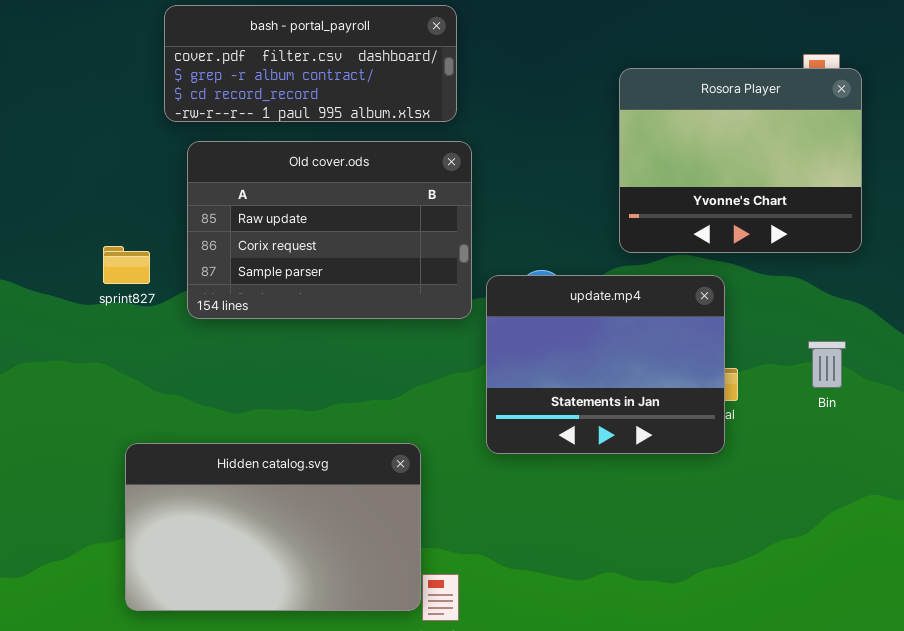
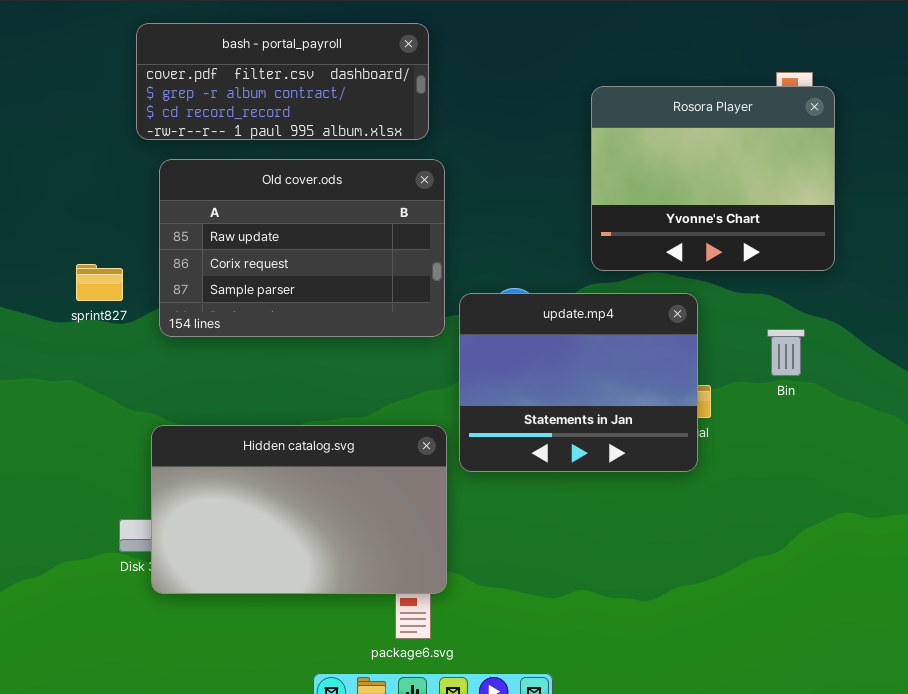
Bin: [808,341,846,388] -> [767,329,805,376], moved
Hidden catalog.svg: [125,443,421,611] -> [151,425,447,594], moved

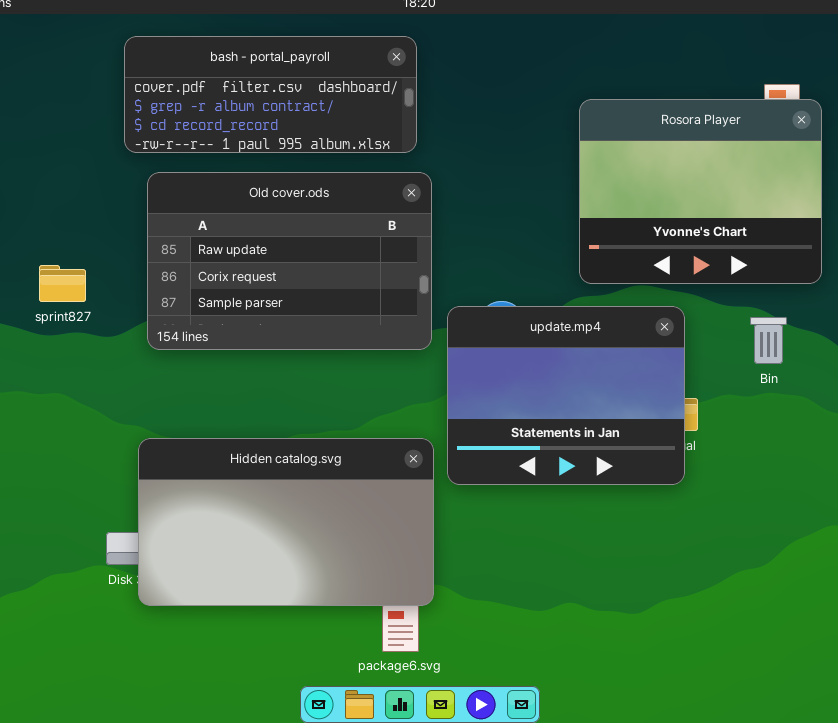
sprint827: [76,264,123,301] -> [39,265,86,302], moved
Bin: [767,329,805,376] -> [750,317,787,364], moved

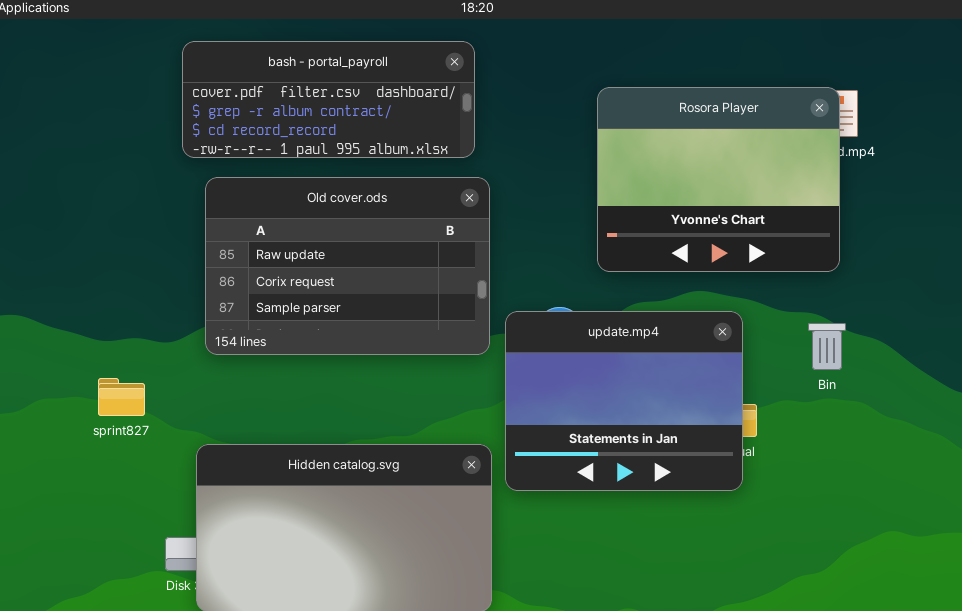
Rosora Player: [579,99,822,284] -> [597,87,840,272], moved
sprint827: [39,265,86,302] -> [98,378,145,416], moved

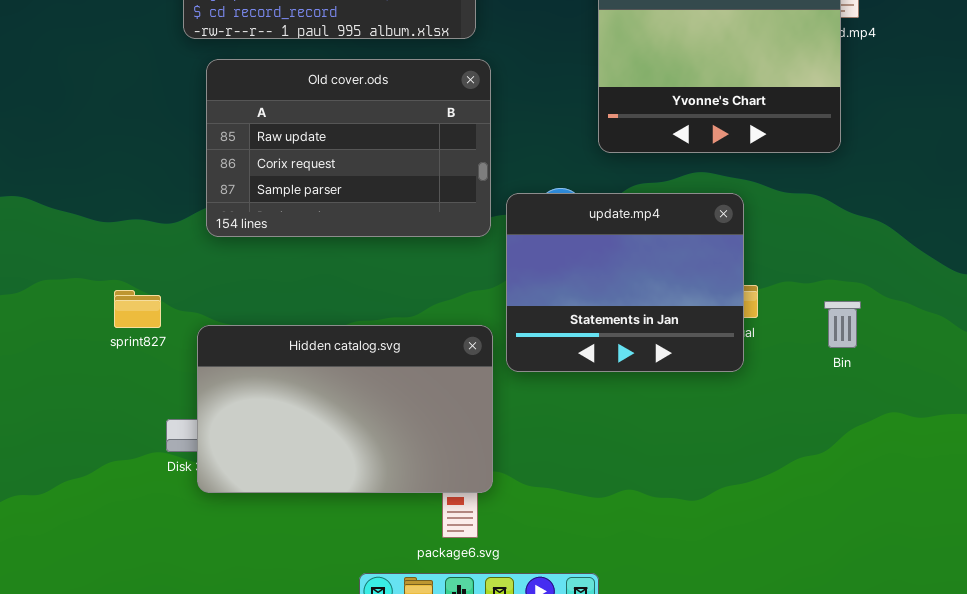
Bin: [808,323,846,370] -> [824,301,861,348], moved
sprint827: [98,378,145,416] -> [114,290,161,328], moved

